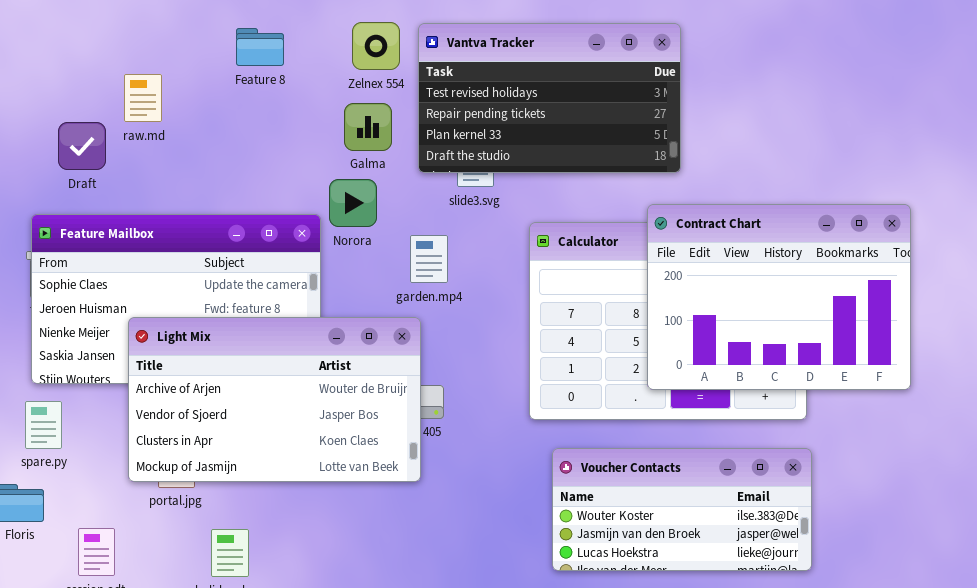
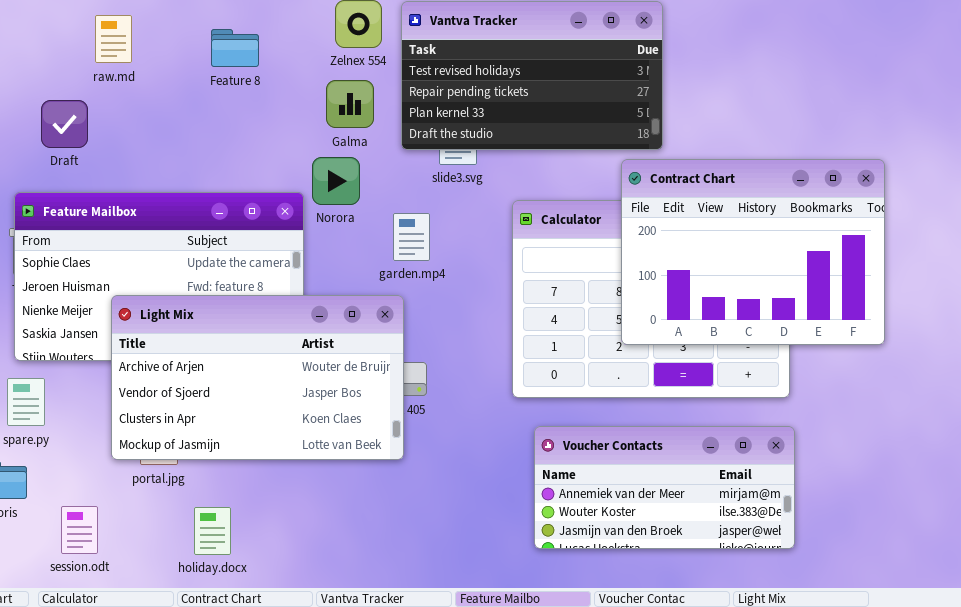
Feature 8: [236,28,284,66] -> [211,29,259,67], moved
raw.md: [124,74,162,122] -> [95,15,132,63], moved
Contract Chart: [647,204,911,390] -> [621,159,885,345], moved
Voucher Contacts: [552,448,812,571] -> [534,426,795,549], scrolled up 1 row

